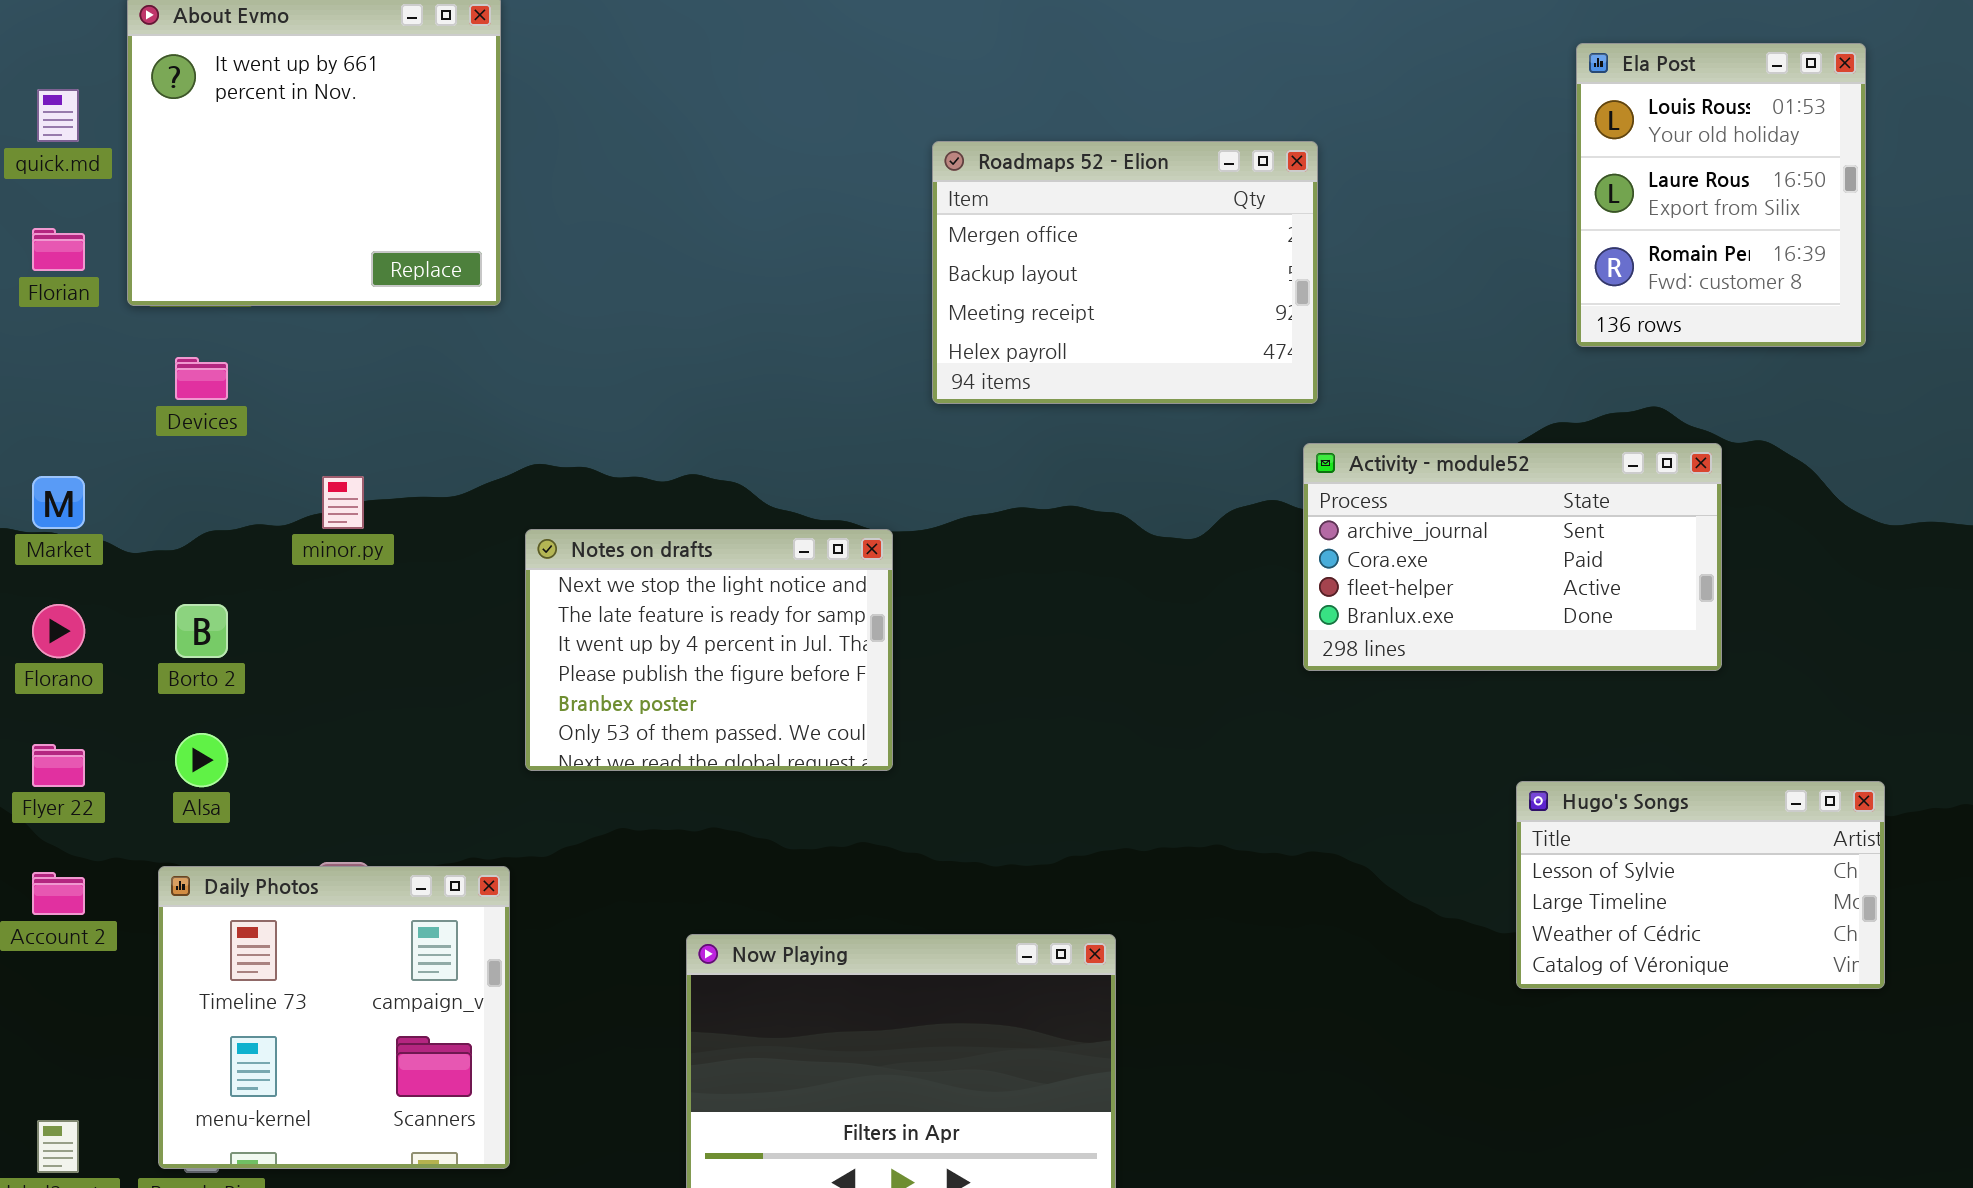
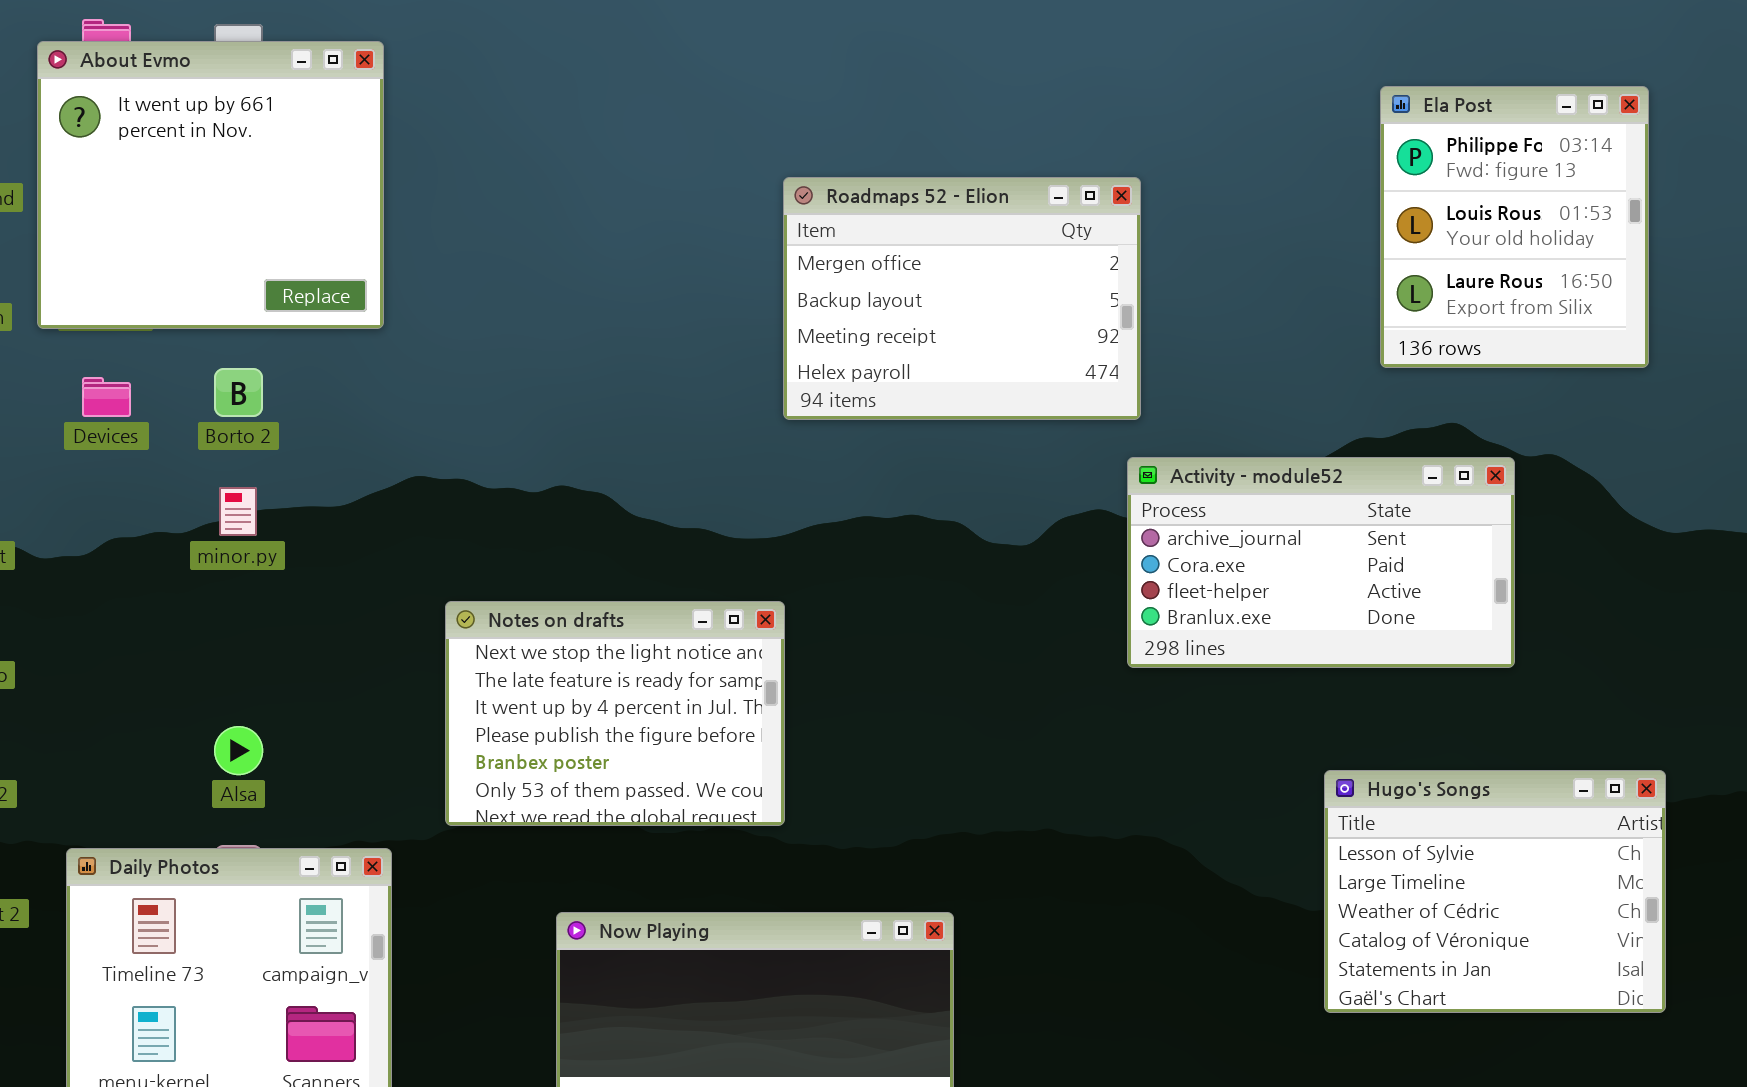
Ela Post: [1576,43,1866,347] -> [1380,86,1649,368], scrolled up 1 row
Notes on drafts: [525,529,893,771] -> [445,601,785,826], moved
Borto 2: [175,604,228,658] -> [214,368,263,417], moved
Alsa: [175,733,228,787] -> [214,726,263,775], moved
Hugo's Songs: [1516,781,1885,989] -> [1324,770,1666,1013], resized

